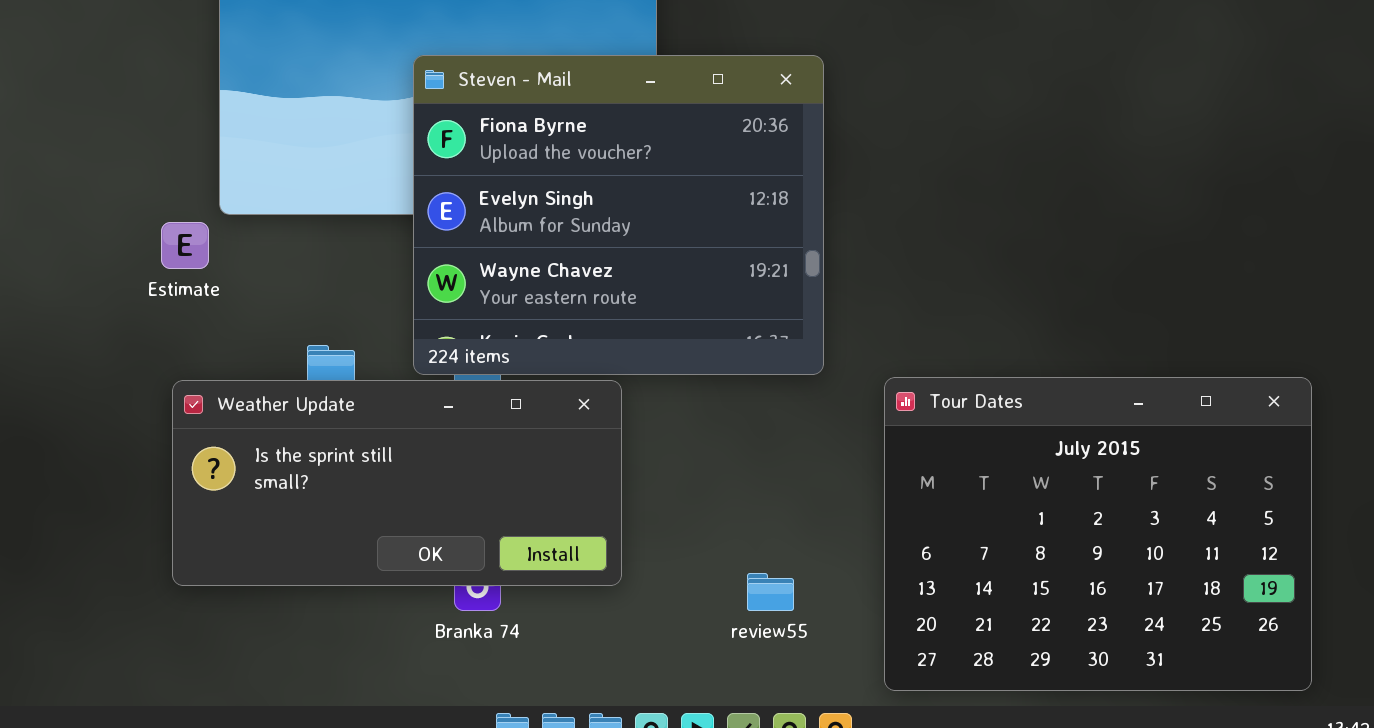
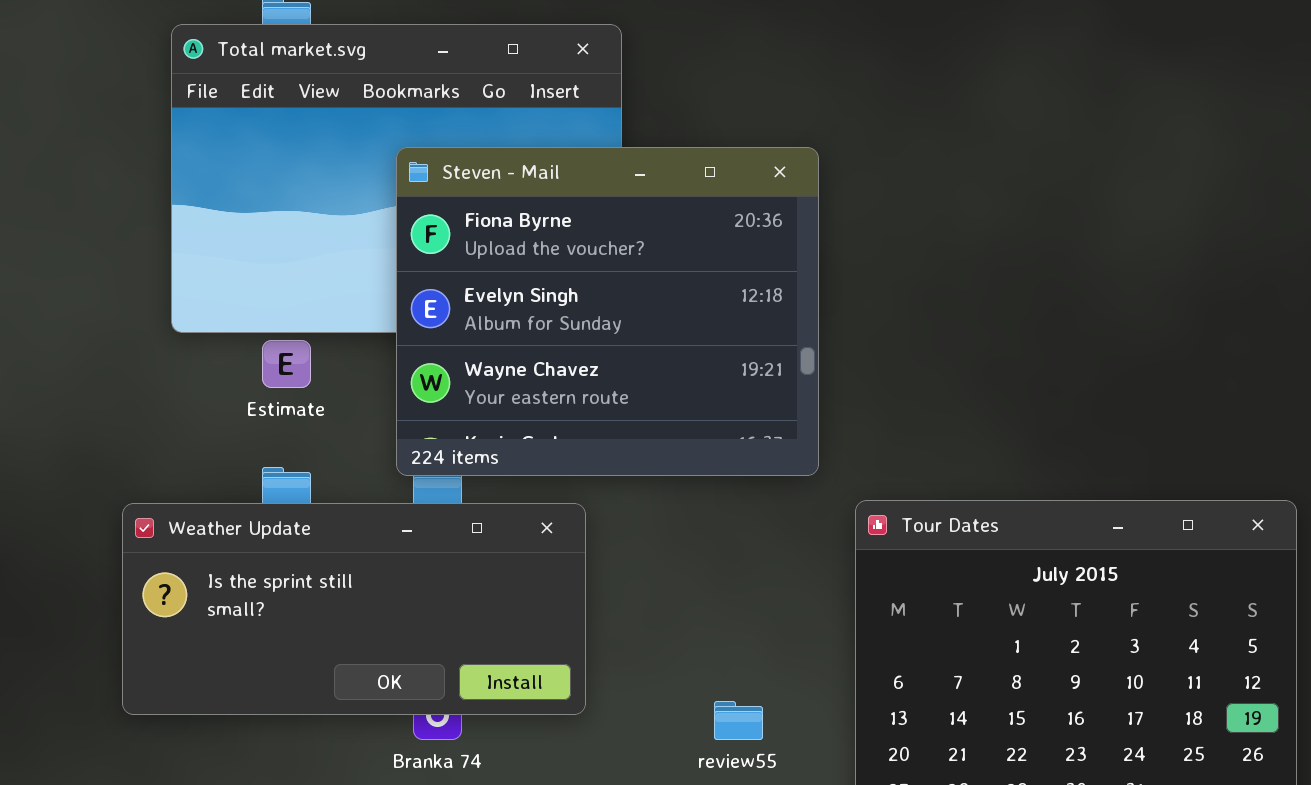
Steven - Mail: [413,55,824,375] -> [396,147,819,476], moved
Estimate: [161,222,209,269] -> [262,340,311,388], moved

